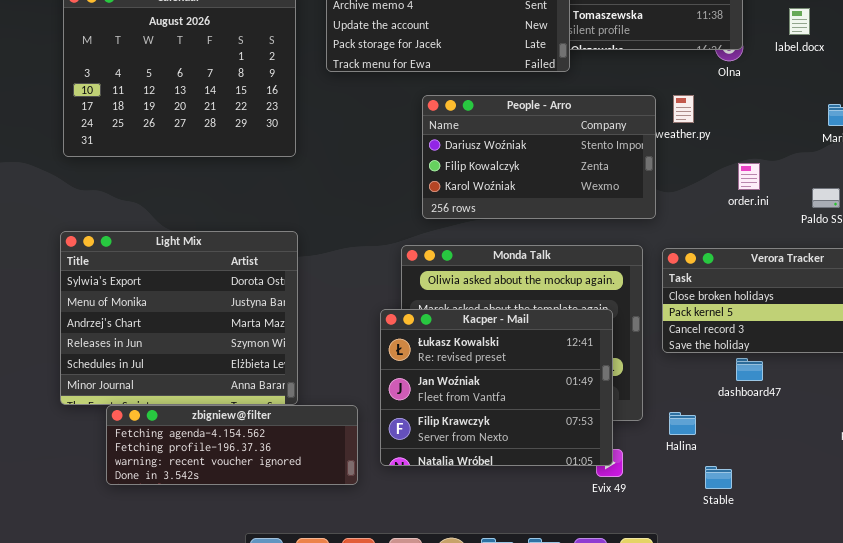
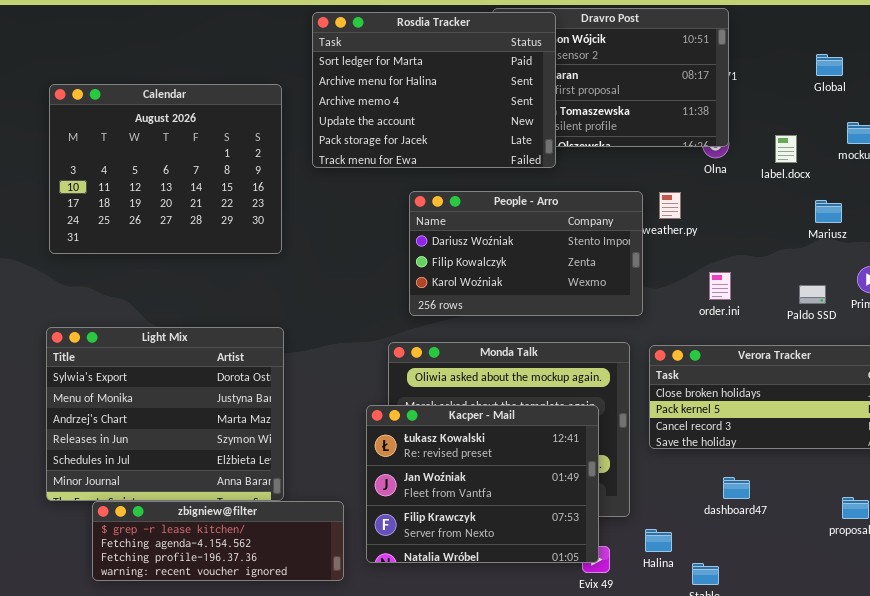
label.docx: [789,8,810,35] -> [775,135,797,163], moved
order.ini: [738,163,760,190] -> [709,272,731,300], moved
dashboard47: [736,358,763,381] -> [723,477,750,499], moved
zbigniew@filter: [106,405,358,485] -> [92,501,344,581], scrolled up 1 row
Halina: [669,412,696,435] -> [645,529,672,552], moved

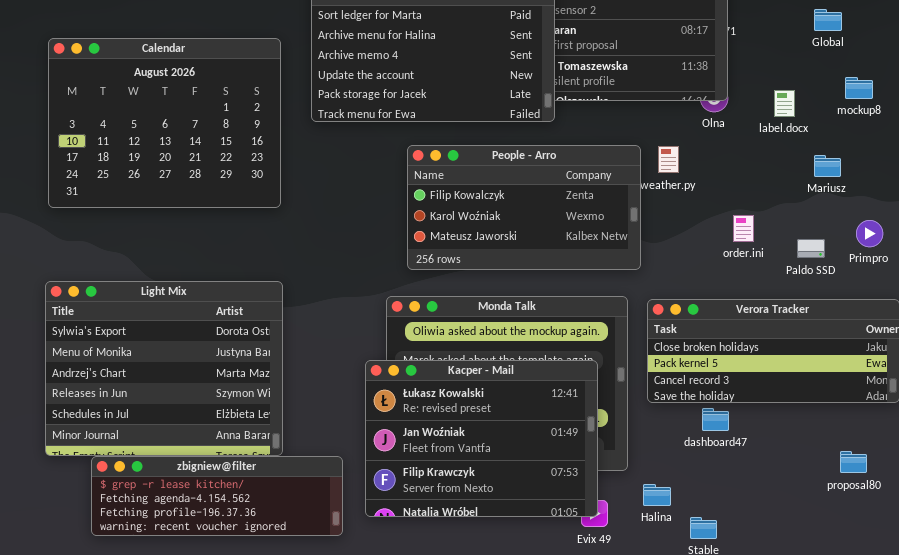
People - Arro: [409,191,643,316] -> [407,145,641,270], scrolled down 1 row
order.ini: [709,272,731,300] -> [733,215,754,242], moved
dashboard47: [723,477,750,499] -> [702,408,729,431], moved

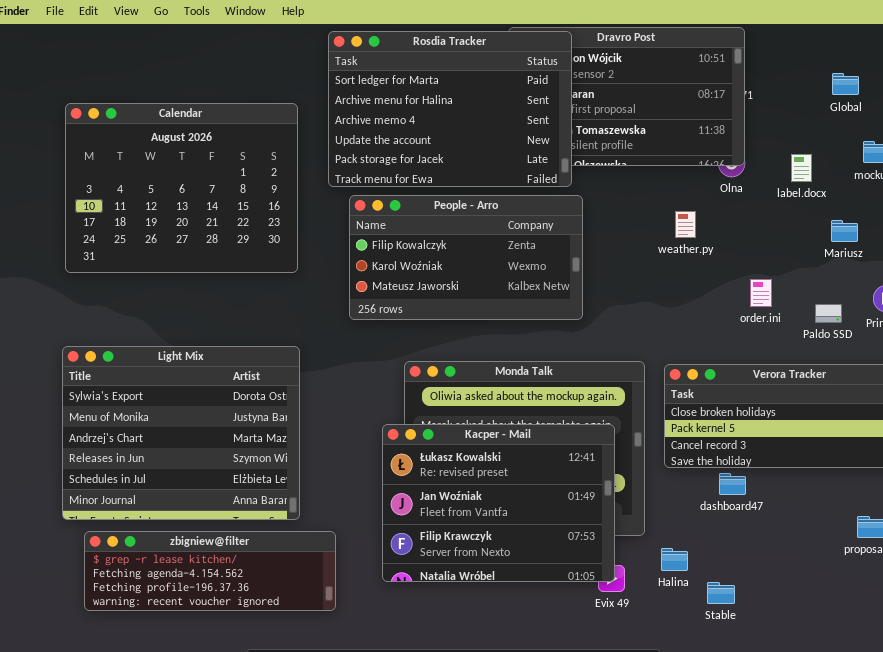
People - Arro: [407,145,641,270] -> [349,195,583,320], moved
zbigniew@filter: [91,456,343,536] -> [84,531,336,611], moved

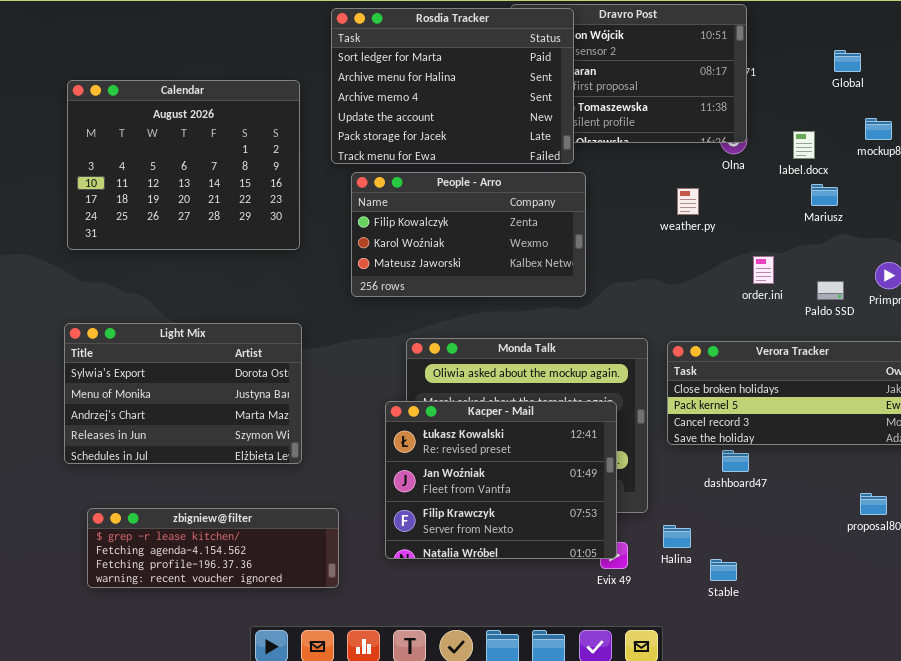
Mariusz: [831,220,858,242] -> [811,184,838,206], moved
Light Mix: [62,346,300,520] -> [64,323,302,464], resized

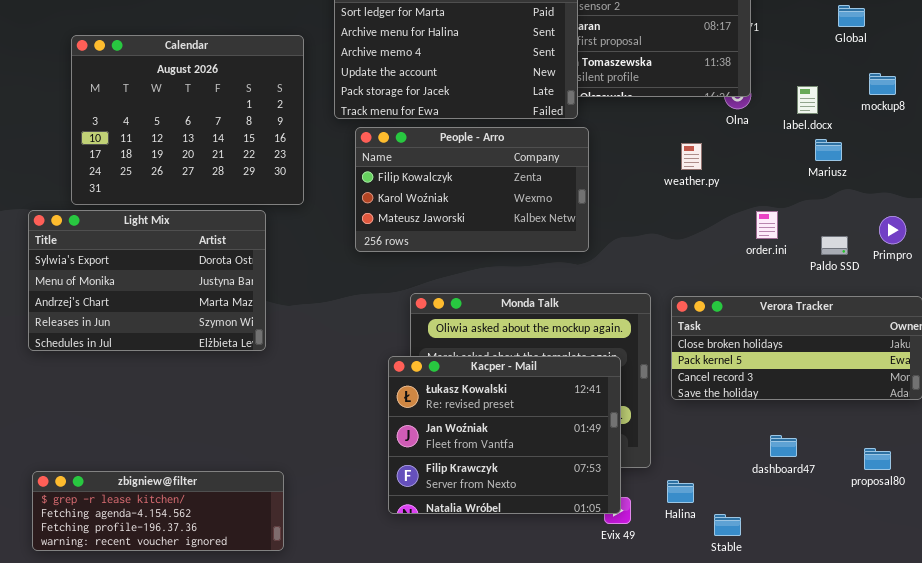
Light Mix: [64,323,302,464] -> [28,210,266,351], moved
dashboard47: [722,450,749,472] -> [770,435,797,457], moved
zbigniew@filter: [87,508,339,588] -> [32,471,284,551], moved

